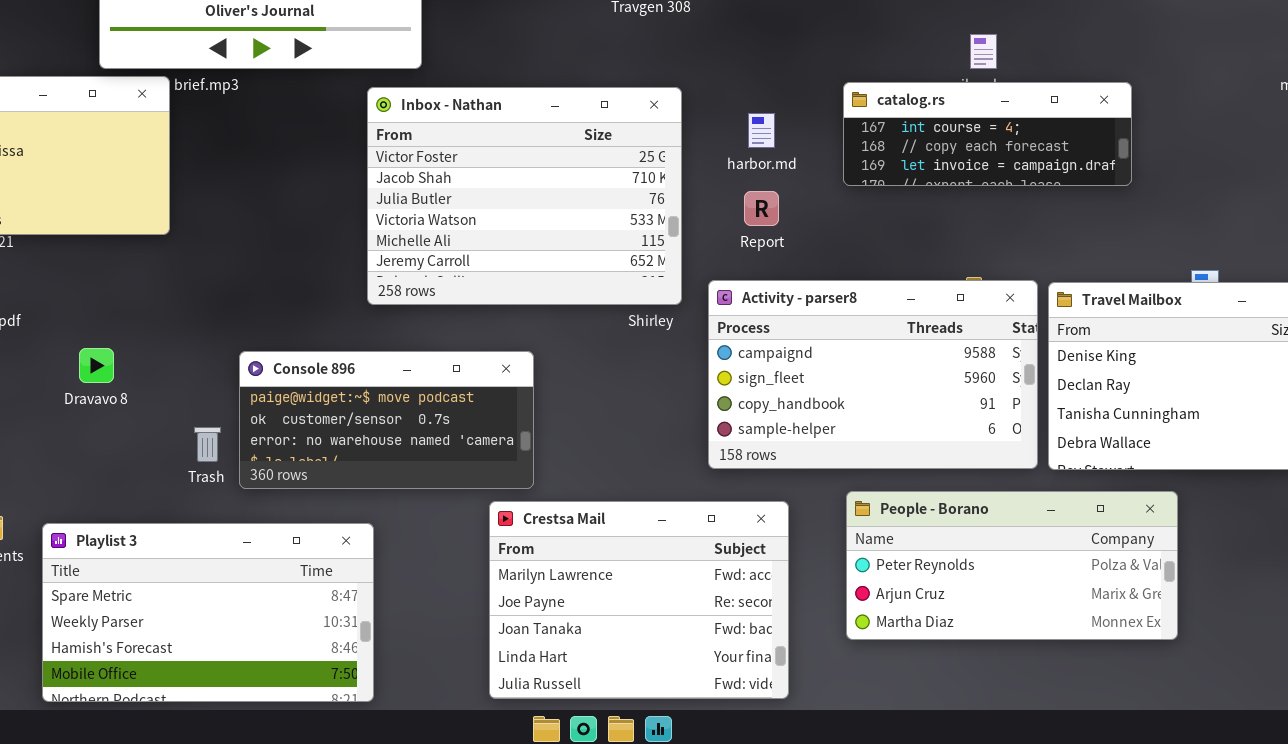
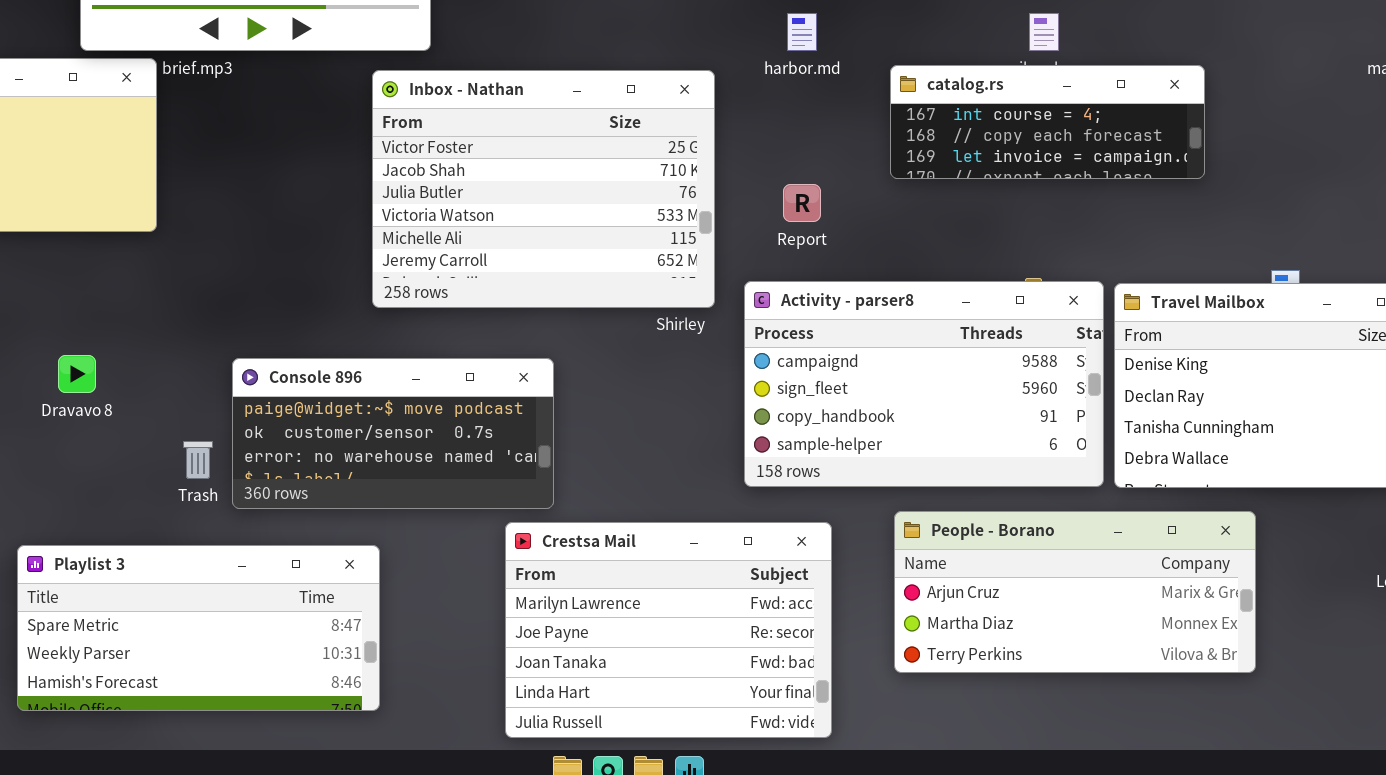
harbor.md: [748,113,775,148] -> [787,13,817,51], moved
People - Borano: [846,491,1178,640] -> [894,511,1256,673], scrolled down 1 row
Playlist 3: [42,523,374,702] -> [17,545,380,711], resized

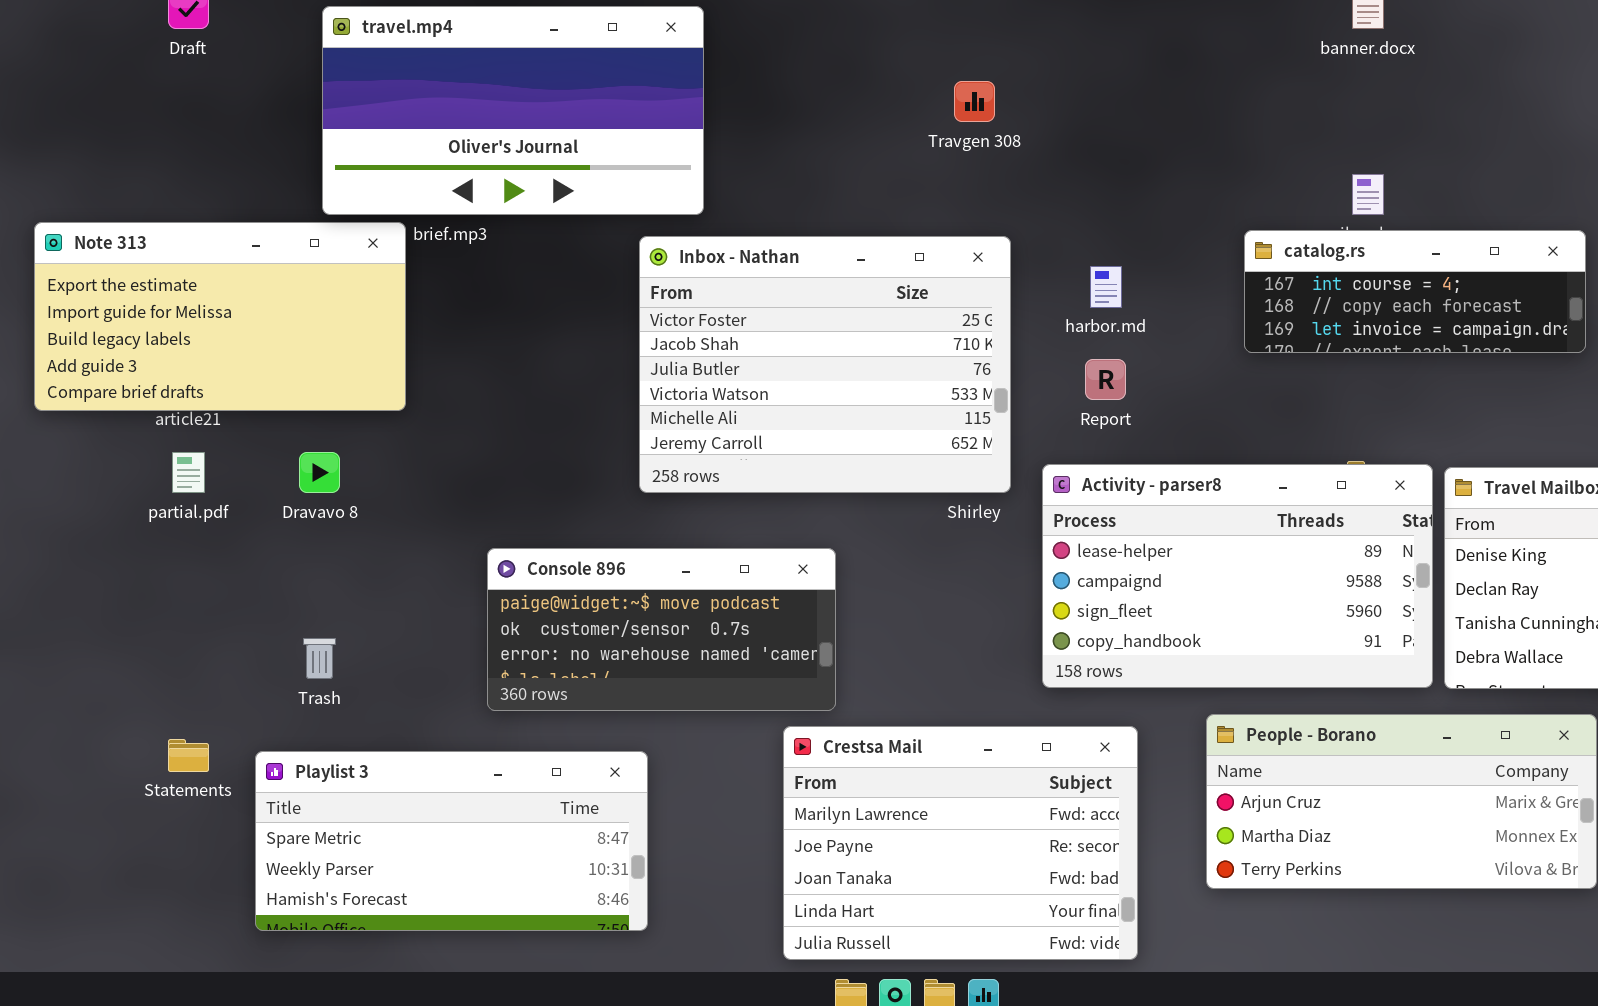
harbor.md: [787,13,817,51] -> [1090,266,1122,308], moved
catalog.rs: [890,65,1205,179] -> [1244,230,1586,353], moved
Activity - parser8: [744,281,1104,487] -> [1042,464,1433,688], scrolled up 1 row
Dravavo 8: [58,355,96,393] -> [299,452,340,493], moved
Trash: [183,441,213,479] -> [303,638,336,679], moved

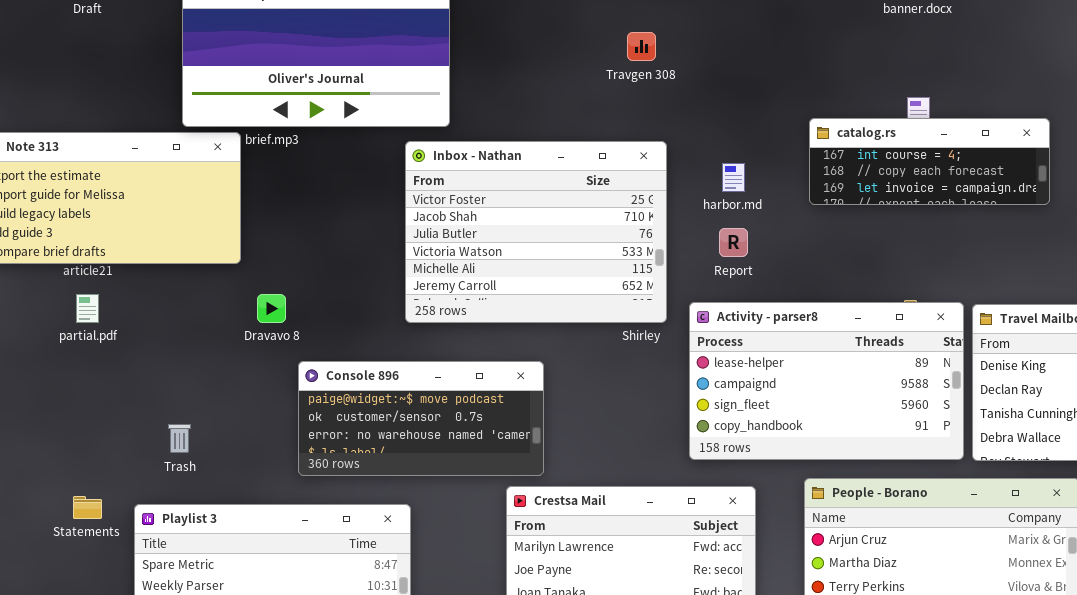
catalog.rs: [1244,230,1586,353] -> [809,118,1050,205], moved
Dravavo 8: [299,452,340,493] -> [257,294,286,323], moved

